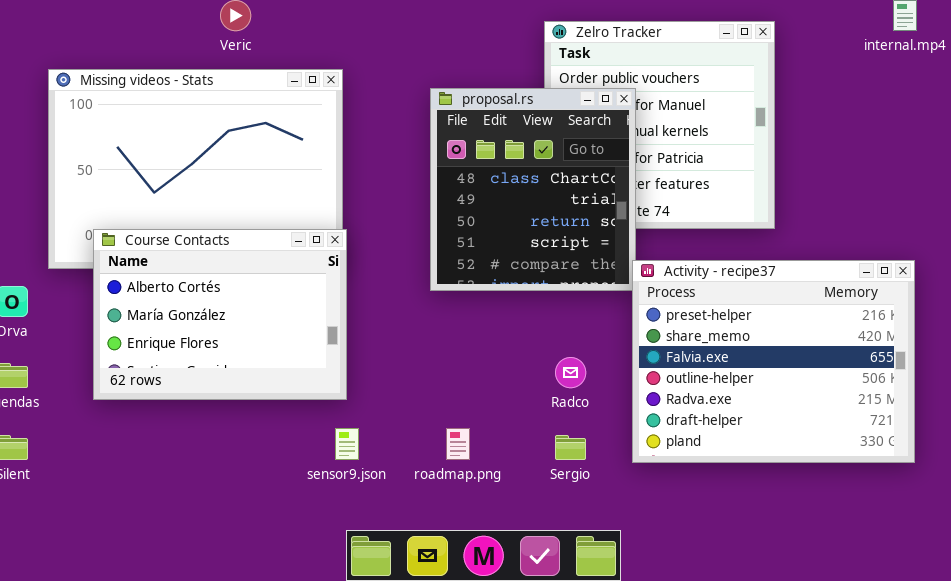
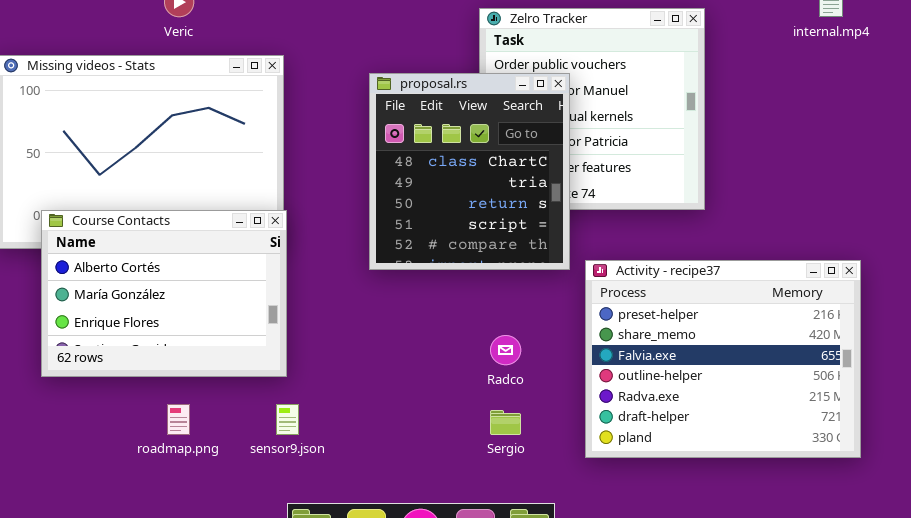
Activity - recipe37: [632,260,915,463] -> [585,260,861,458], moved
roadmap.png: [446,428,470,460] -> [167,404,190,435], moved

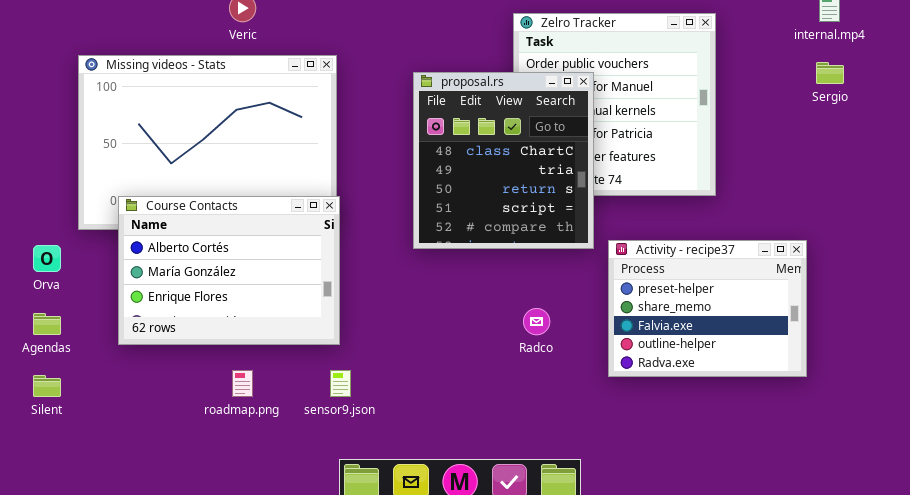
Activity - recipe37: [585,260,861,458] -> [608,240,807,377], resized
Sergio: [490,410,521,435] -> [816,62,844,84], moved

